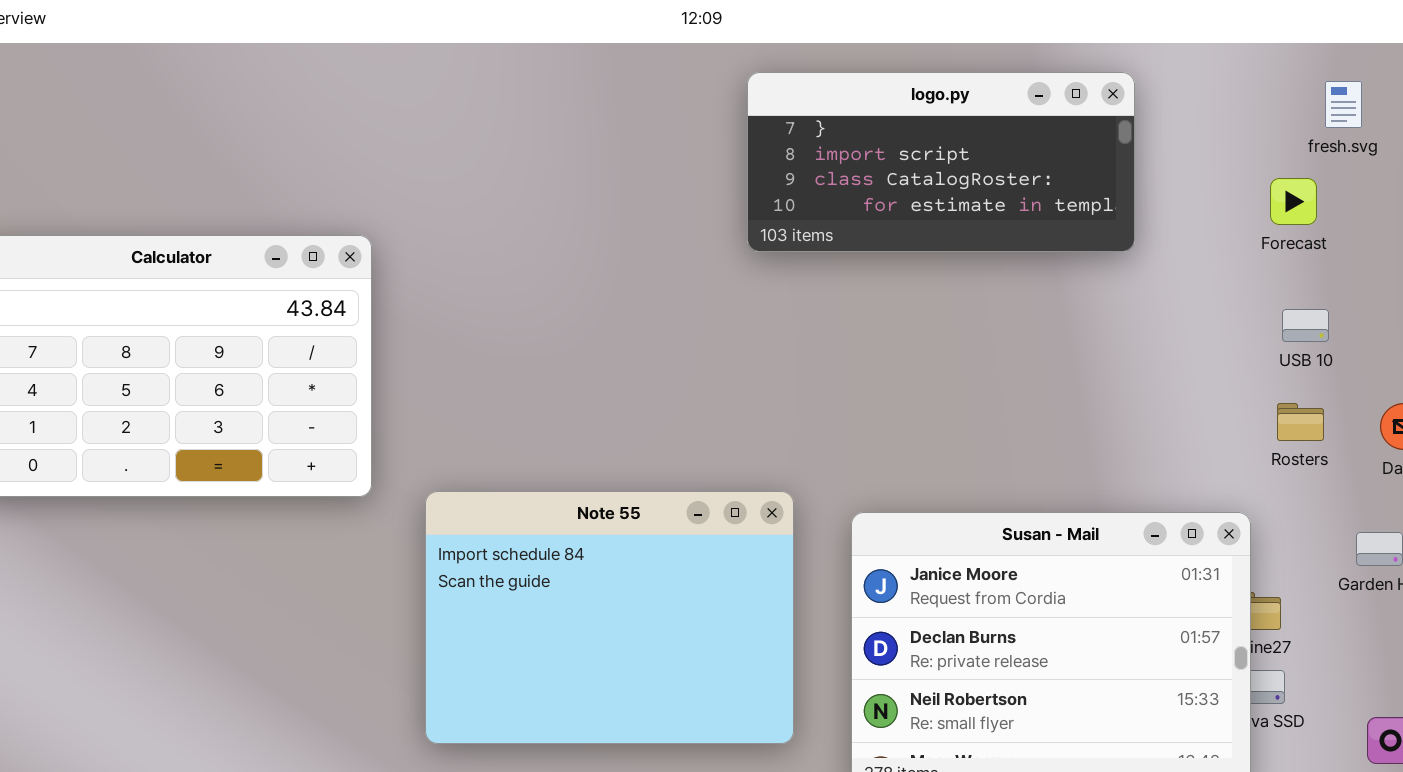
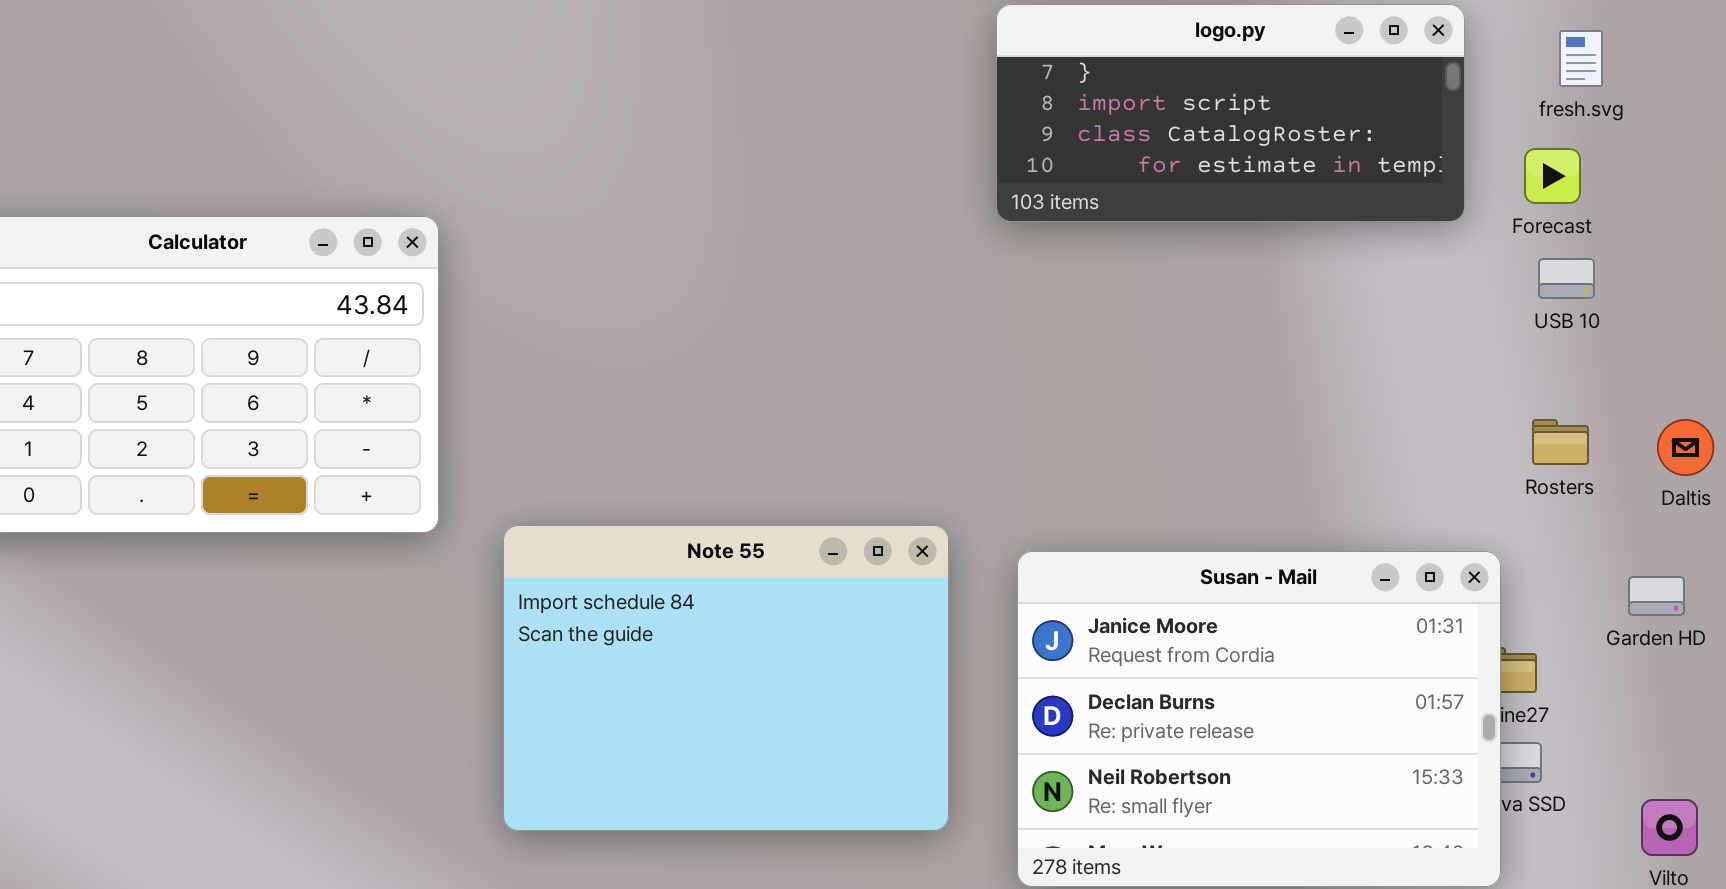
logo.py: [747,72,1135,252] -> [996,4,1465,222], moved
fresh.svg: [1325,81,1362,128] -> [1559,30,1603,87], moved
USB 10: [1282,309,1329,342] -> [1538,258,1595,299], moved

